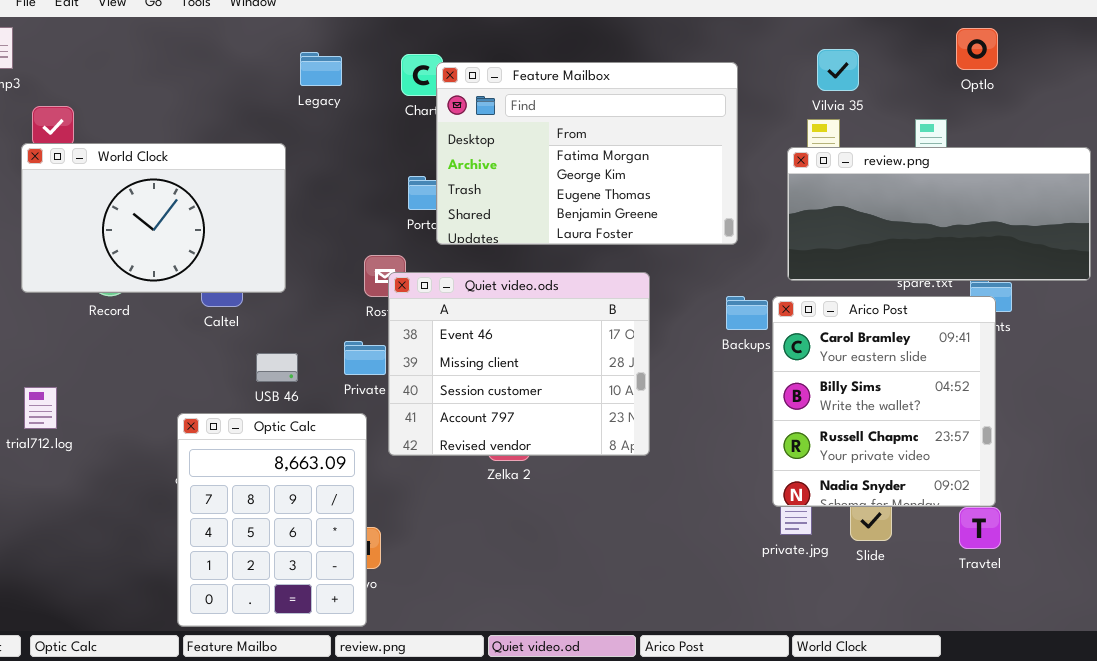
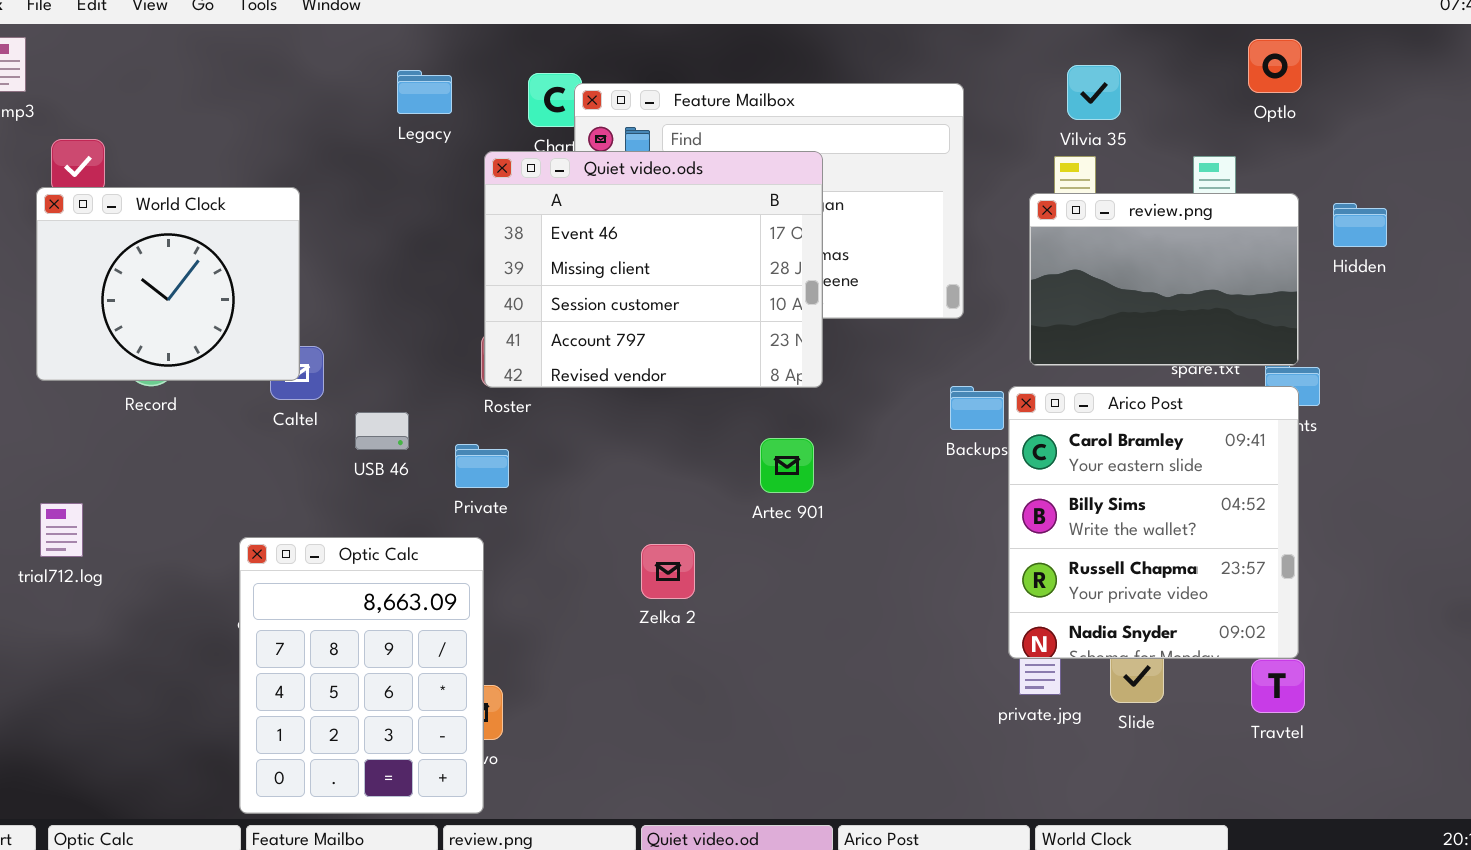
World Clock: [21,143,286,293] -> [36,187,300,381], resized
review.png: [787,147,1091,281] -> [1029,193,1299,366], resized
Quiet video.ods: [388,272,650,456] -> [484,151,823,388], moved
USB 46: [256,353,298,382] -> [355,412,409,450], moved

